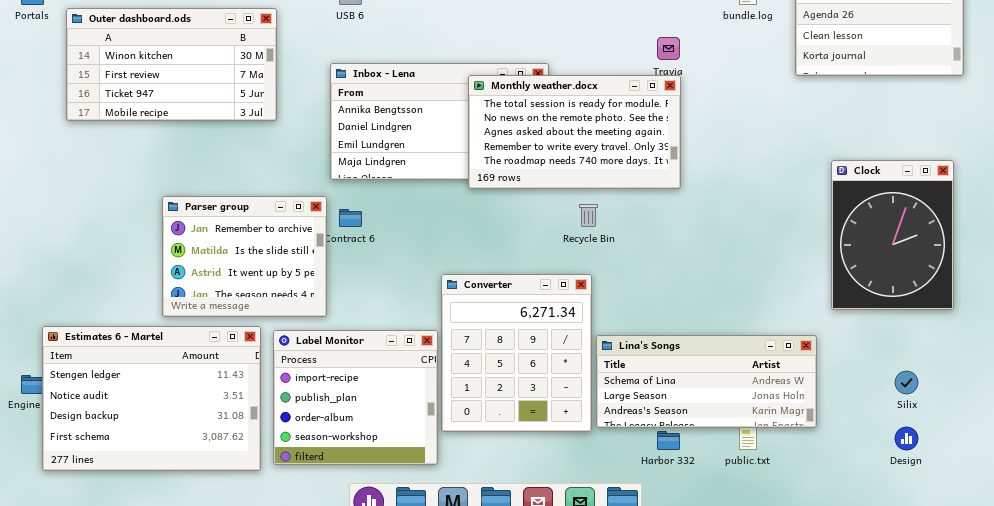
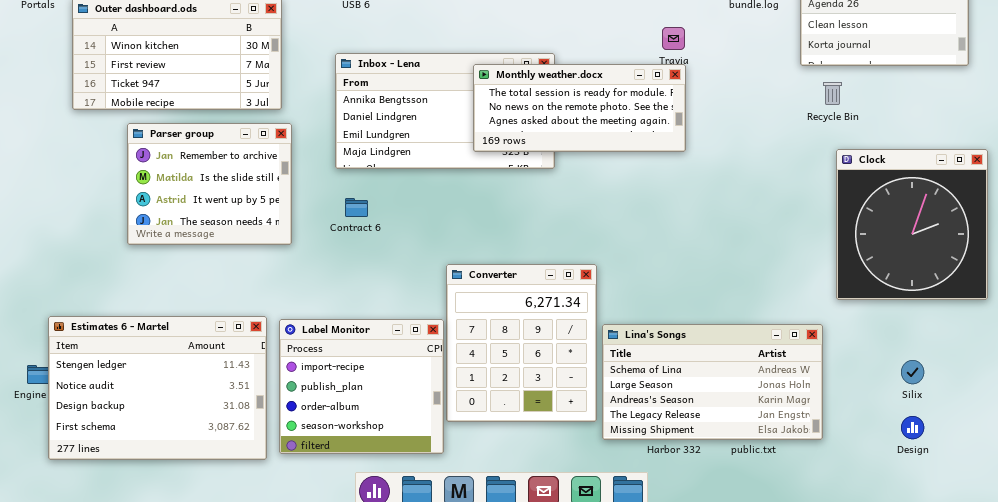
Monthly weather.docx: [468,75,681,189] -> [473,64,686,152], resized
Clock: [831,160,954,310] -> [836,149,988,300], resized
Parser group: [162,196,327,317] -> [127,123,292,245], moved
Recycle Bin: [579,204,598,227] -> [823,82,842,105], moved
Lina's Songs: [596,335,817,428] -> [602,324,823,440], resized

